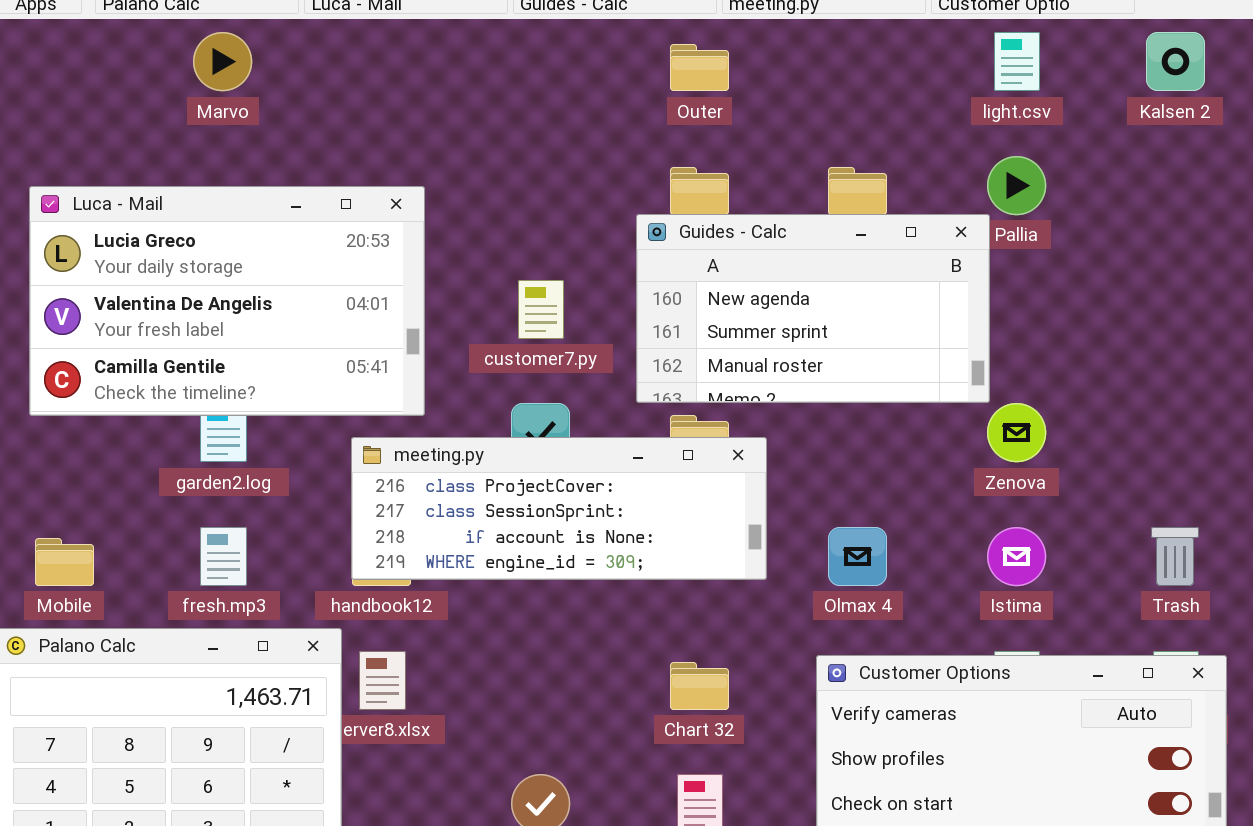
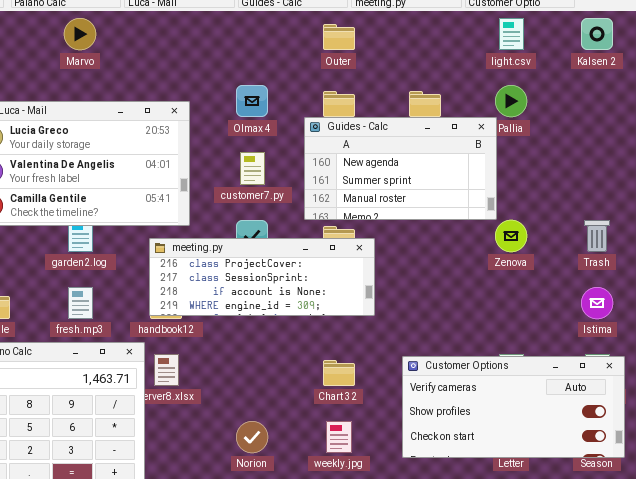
Olmax 4: [828,527,887,586] -> [236,85,268,117], moved
Istima: [987,527,1046,586] -> [581,287,613,319], moved
Trash: [1151,527,1199,586] -> [584,220,610,252], moved

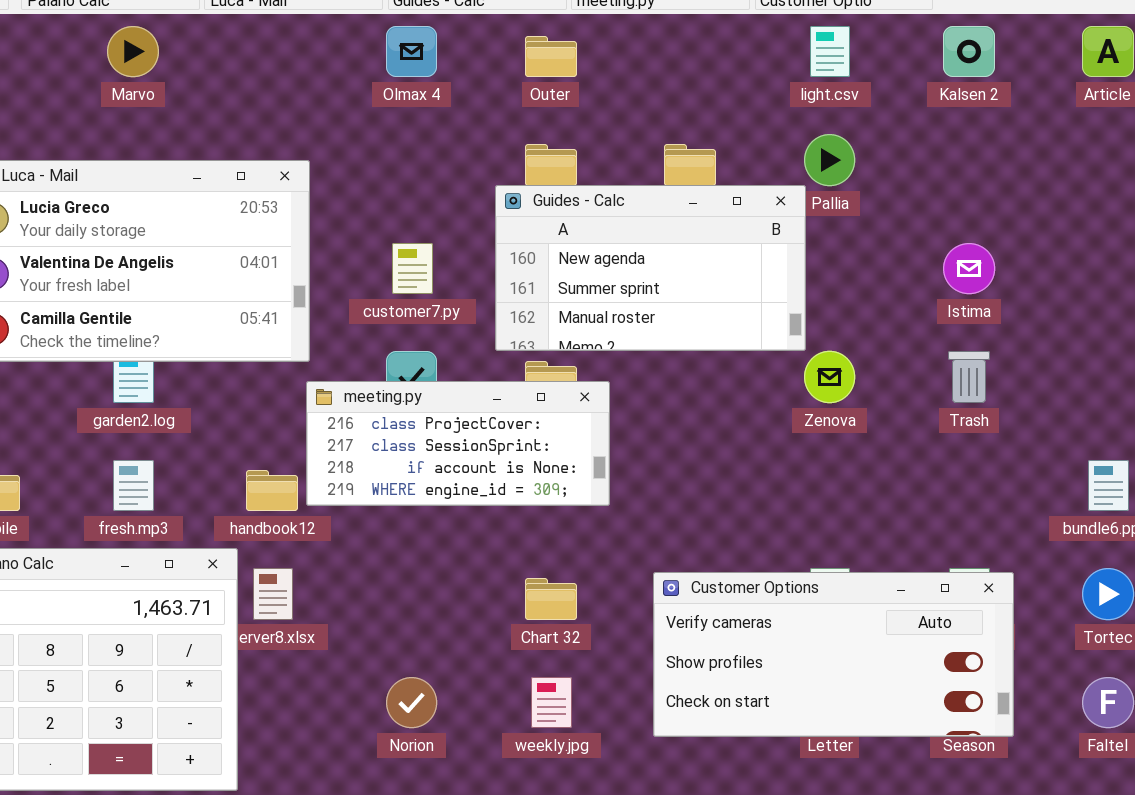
Olmax 4: [236,85,268,117] -> [386,26,437,77], moved
meeting.py: [149,238,375,316] -> [306,381,610,506], resized
Istima: [581,287,613,319] -> [943,243,995,294], moved

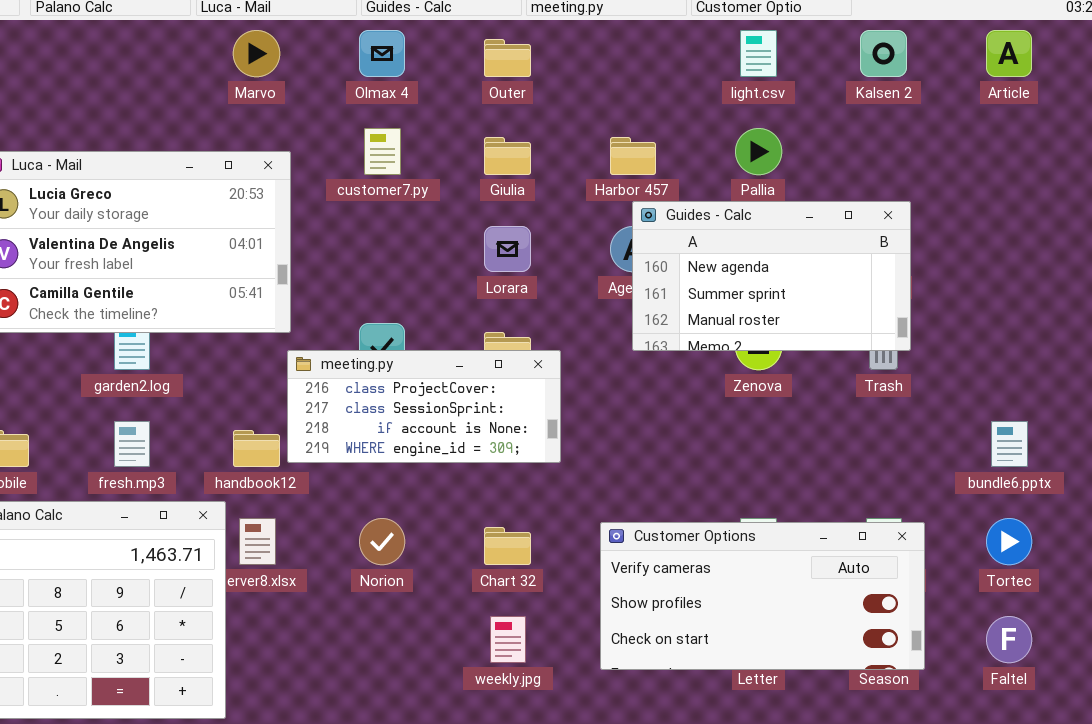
Marvo: [107,26,159,77] -> [233,30,280,77], moved
Guides - Calc: [495,185,806,351] -> [632,201,911,351], moved
customer7.py: [392,243,433,294] -> [364,128,401,175], moved
Norion: [386,677,437,728] -> [359,518,405,565], moved

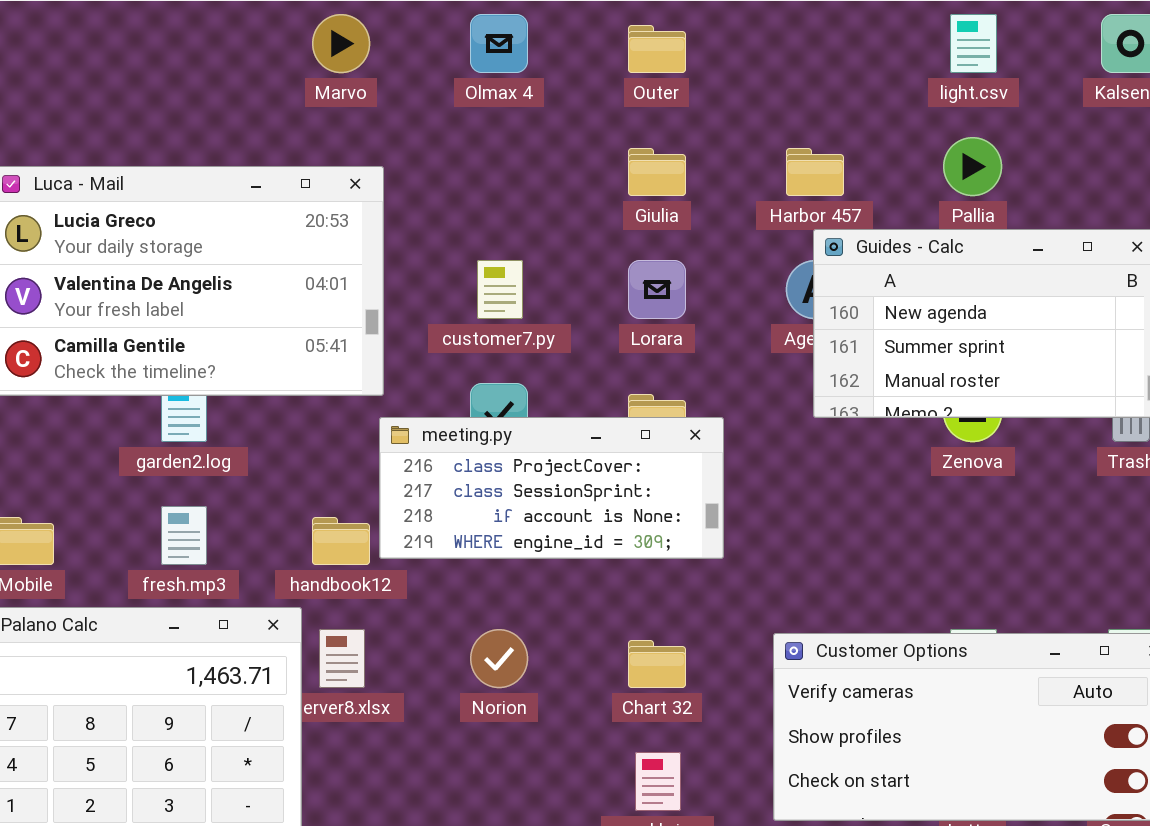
customer7.py: [364,128,401,175] -> [477,260,523,319], moved

